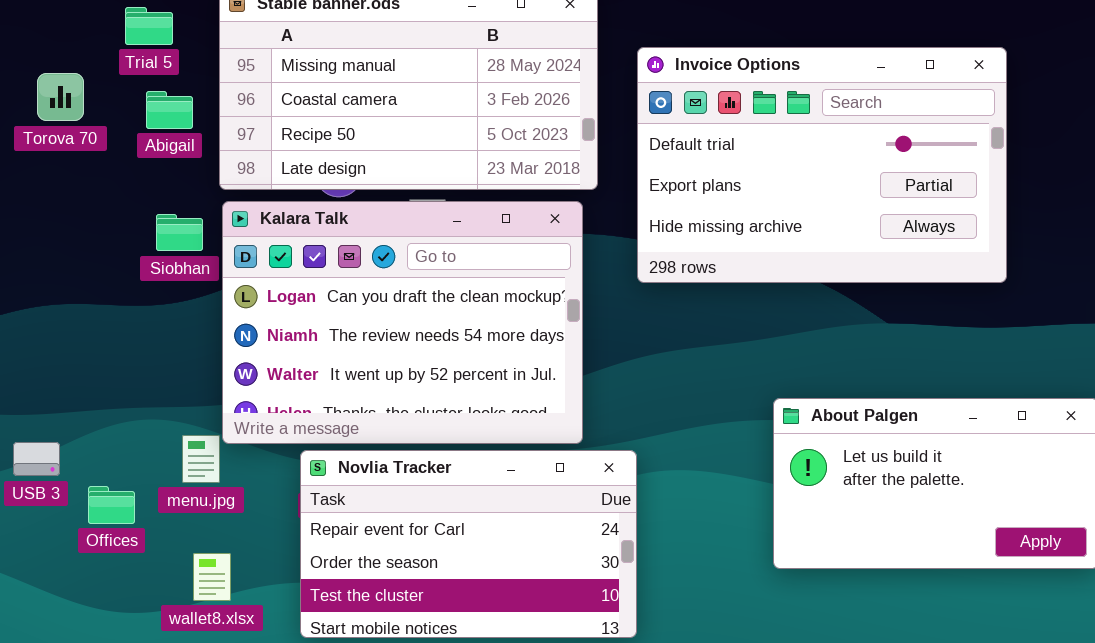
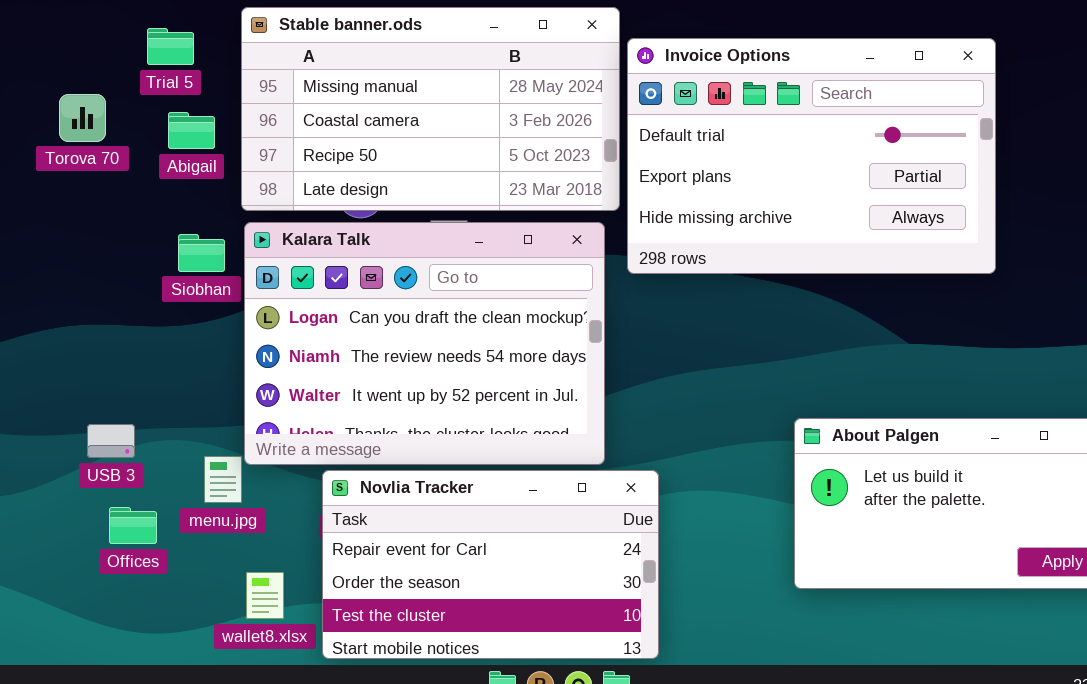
Invoice Options: [637,47,1007,283] -> [627,38,996,274], moved
USB 3: [13,442,60,476] -> [87,424,135,458], moved
wallet8.xlsx: [193,553,231,601] -> [246,572,284,619], moved

